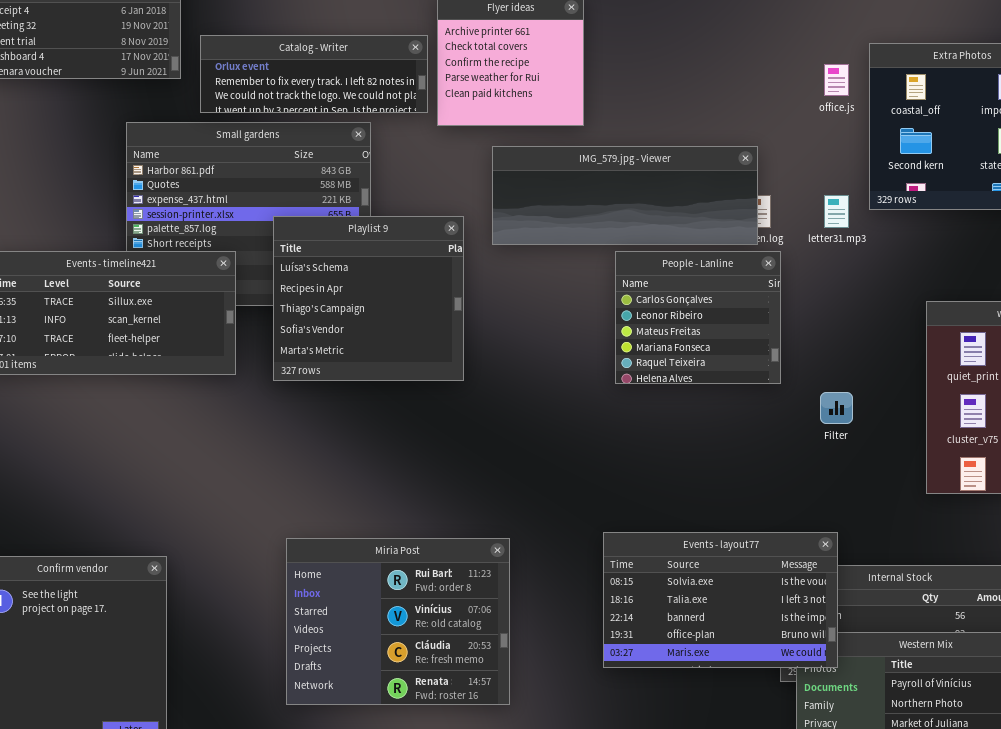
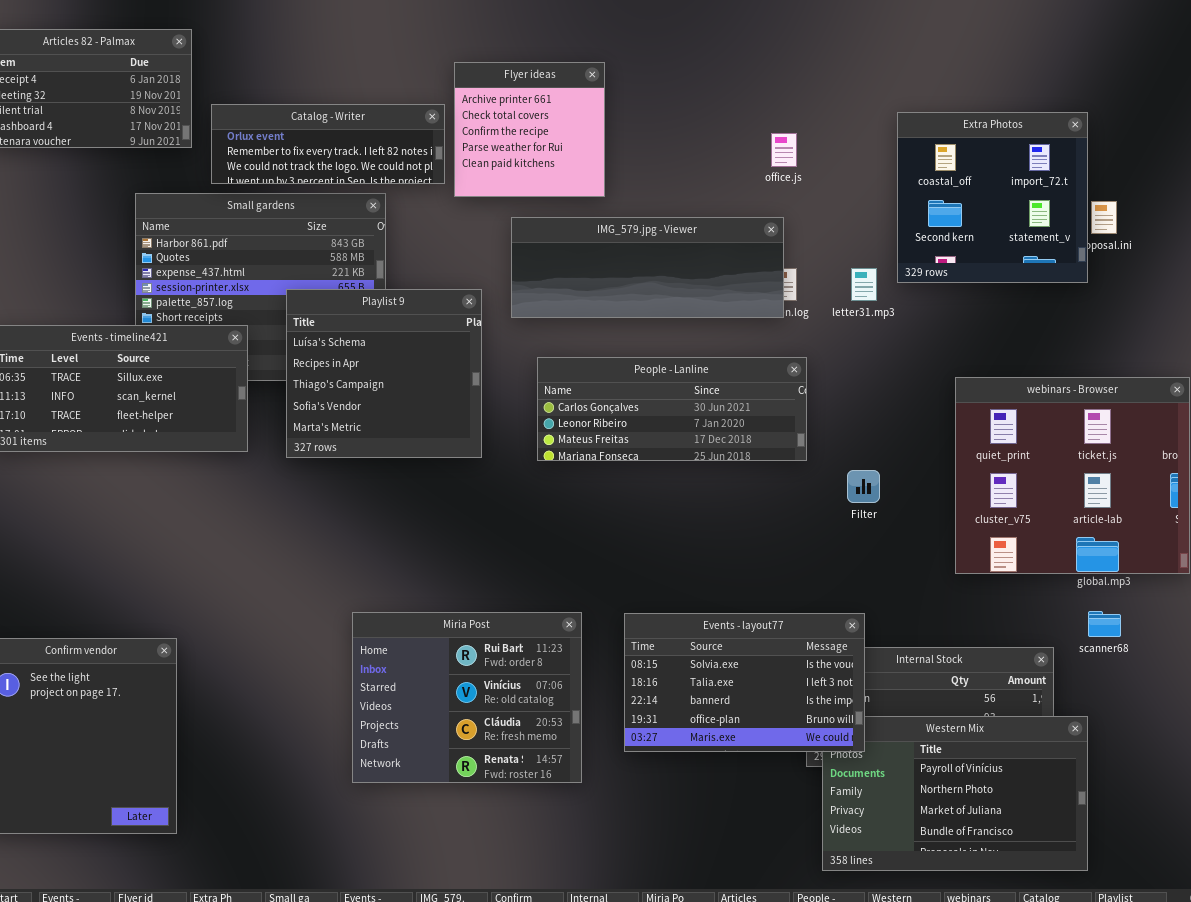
office.js: [824,64,849,96] -> [771,133,797,167], moved
People - Lanline: [615,251,781,384] -> [537,357,807,461], resized
Miria Post: [286,538,510,705] -> [352,612,582,783], moved

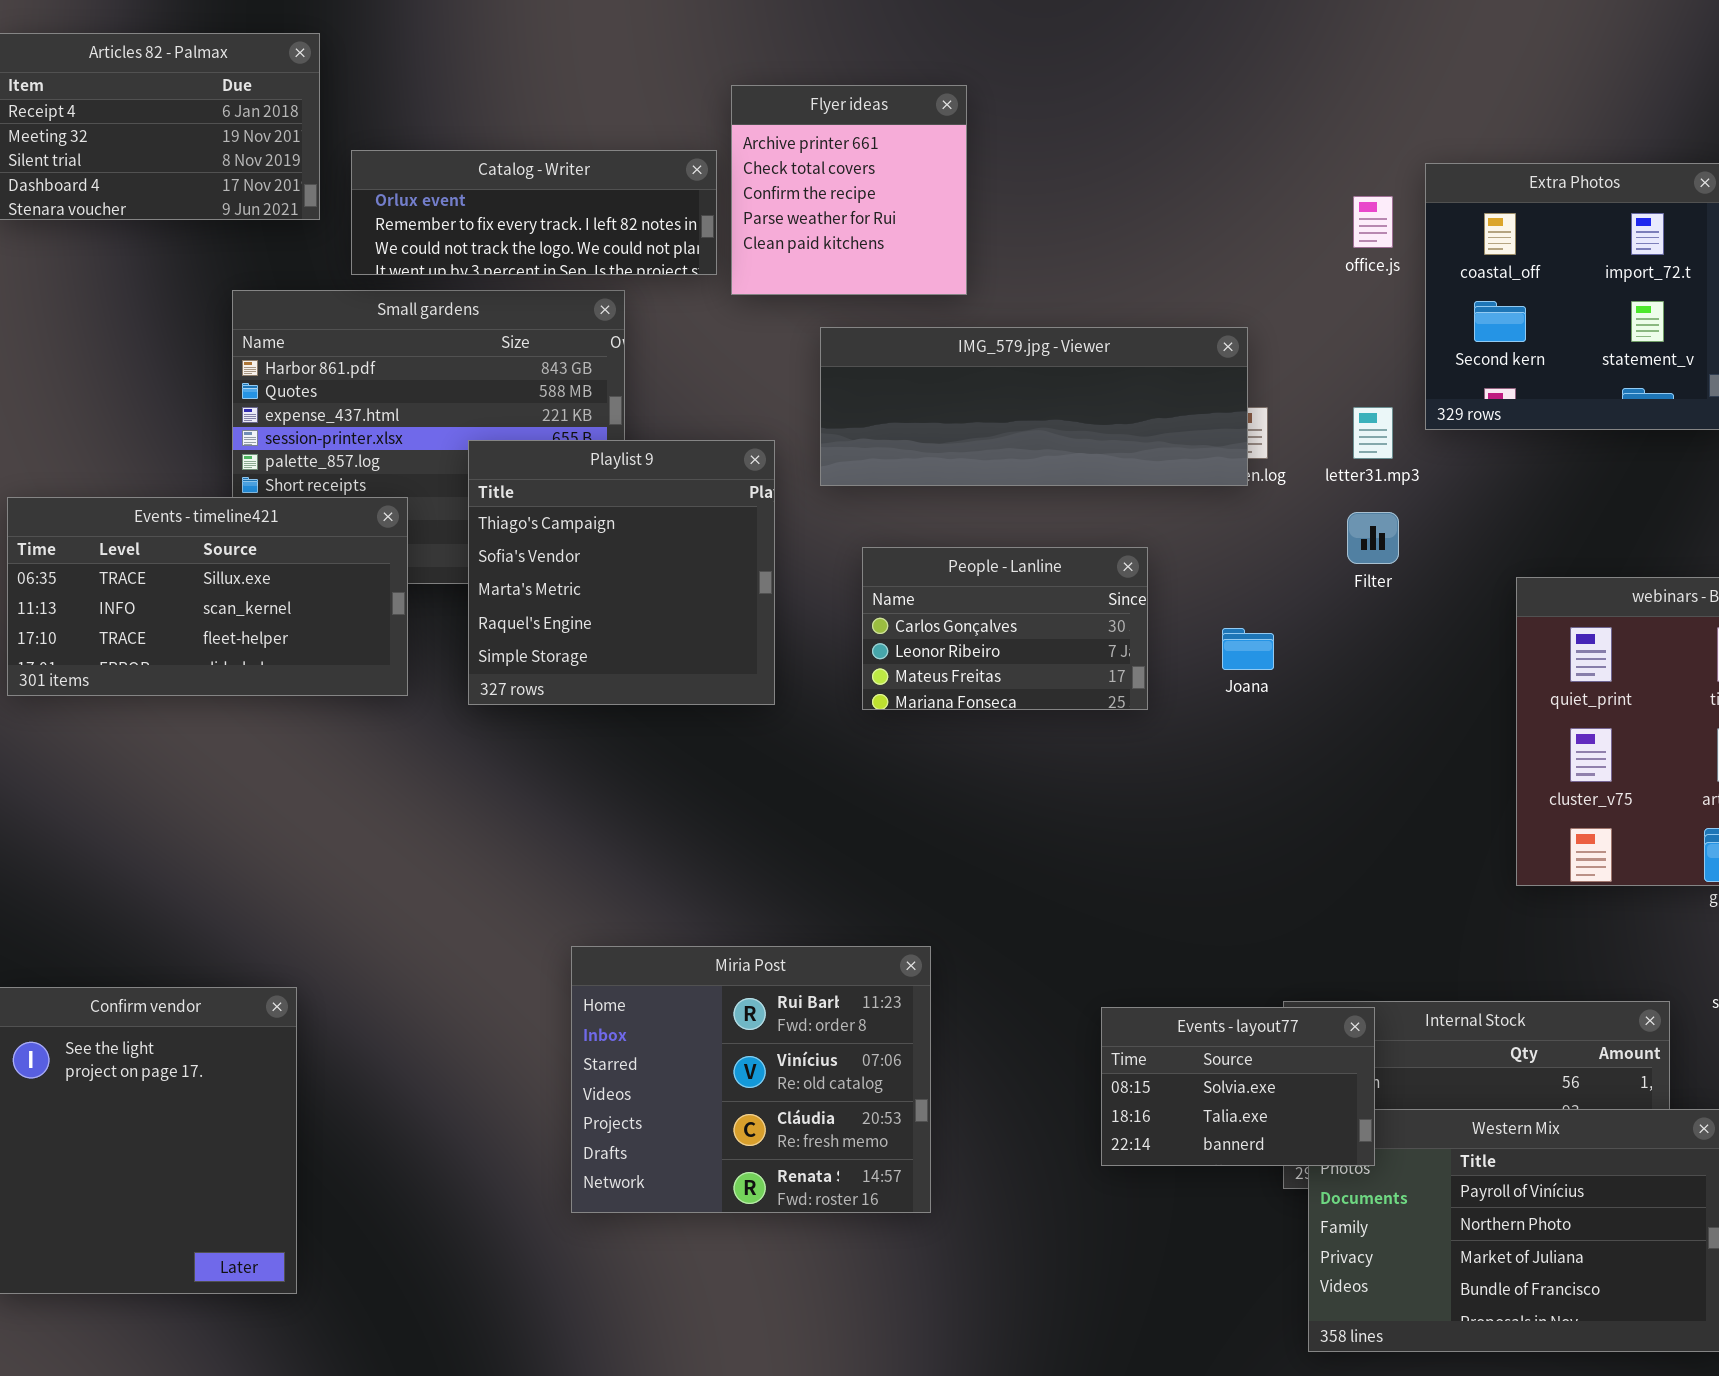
office.js: [771,133,797,167] -> [1353,196,1393,248], moved
Playlist 9: [286,289,482,458] -> [468,440,775,705], scrolled down 2 rows
People - Lanline: [537,357,807,461] -> [862,547,1148,710], resized
Filter: [847,470,880,503] -> [1347,512,1399,564], moved
Events - layout77: [624,613,865,752] -> [1101,1007,1375,1166], resized

